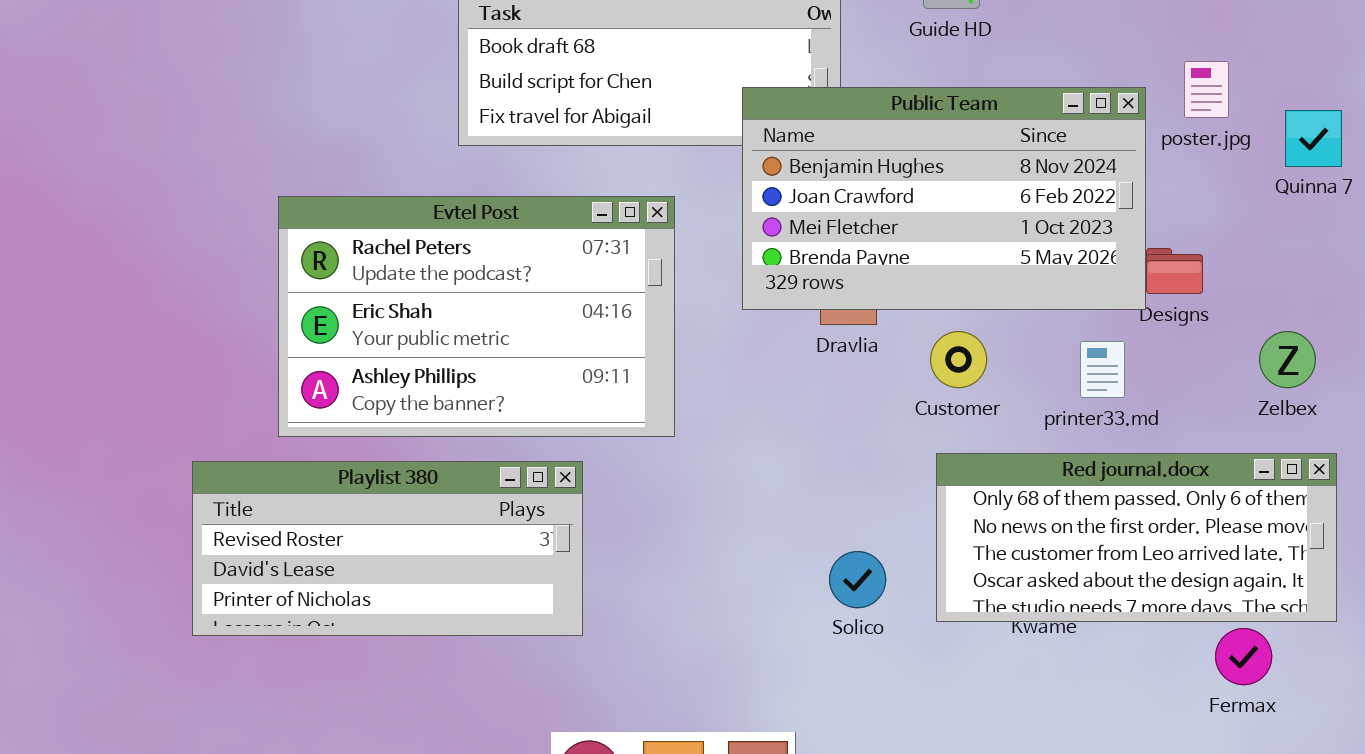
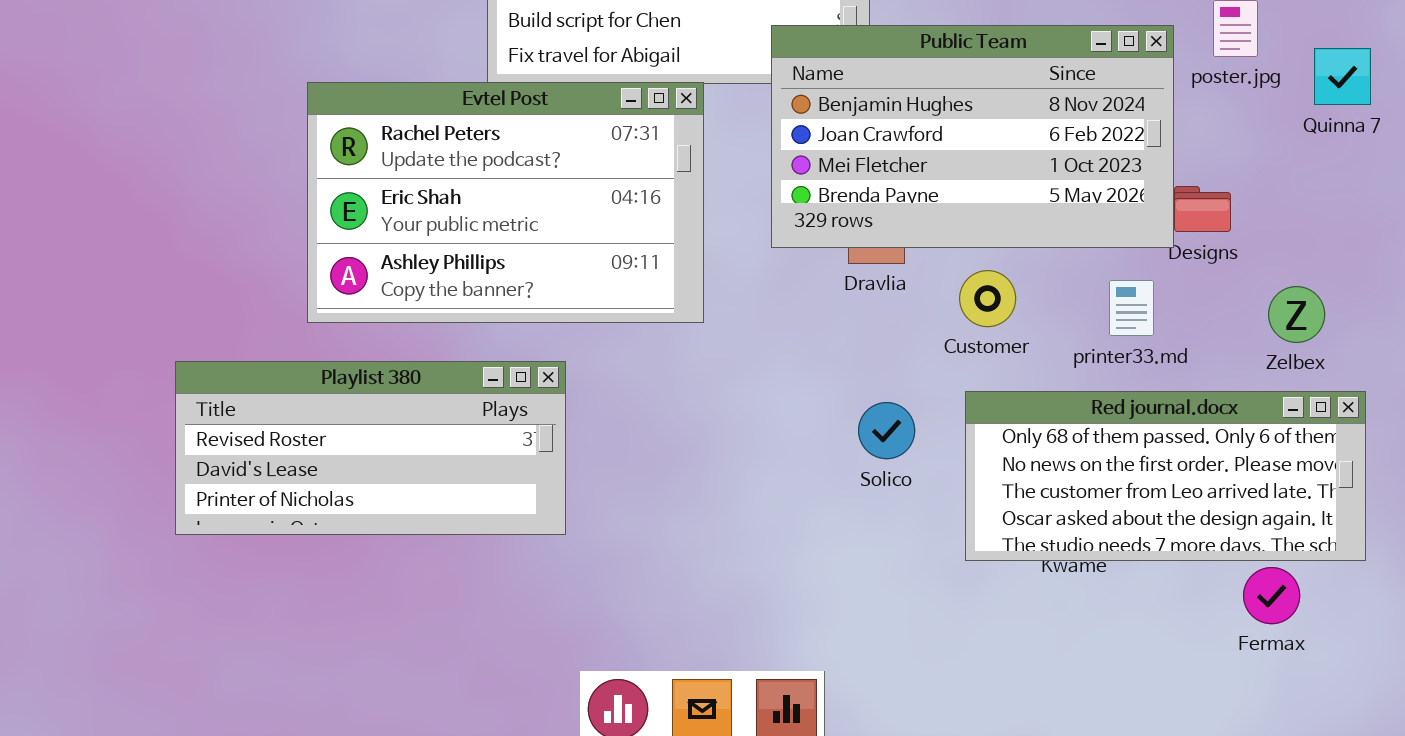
Evtel Post: [278,196,675,437] -> [307,82,704,323], moved
Zelbex: [1259,331,1316,388] -> [1268,286,1325,343], moved
Playlist 380: [192,461,583,636] -> [175,361,566,535], moved
Solico: [829,551,886,608] -> [858,402,915,459], moved

